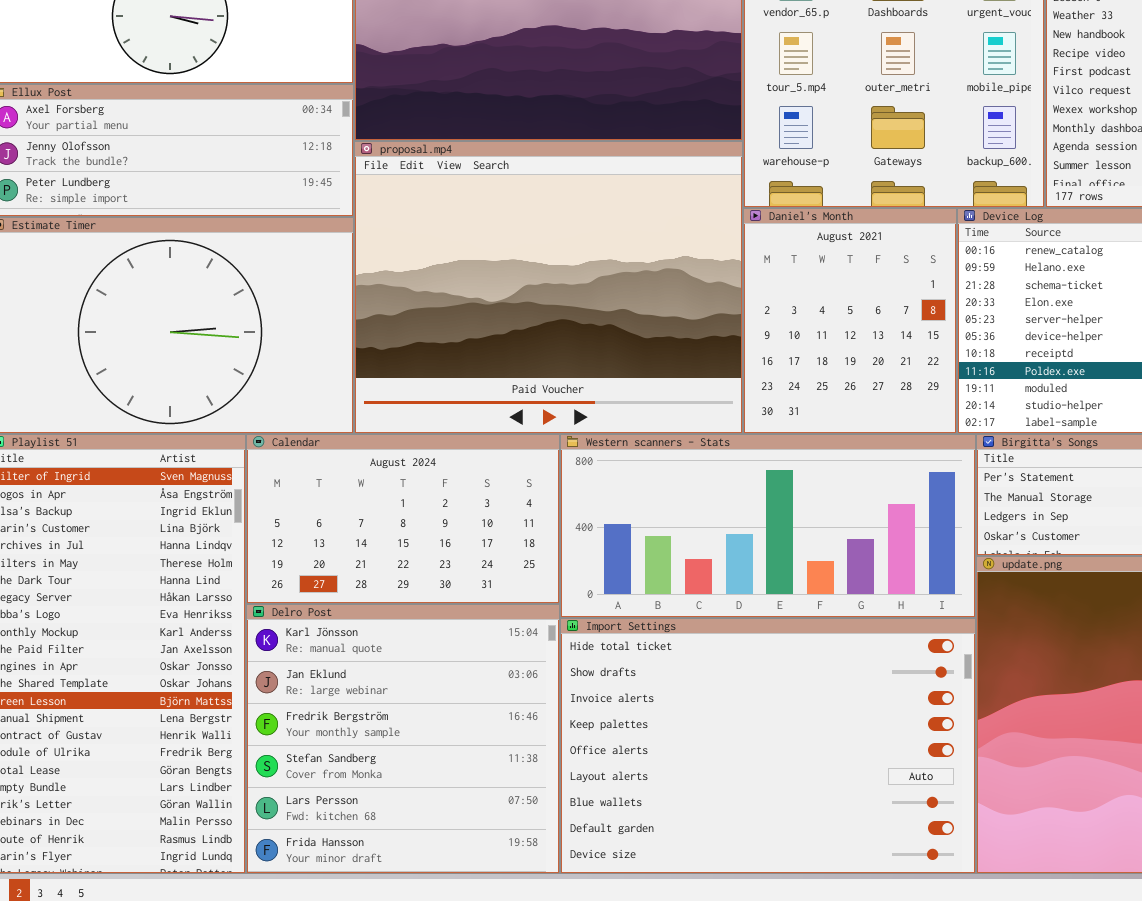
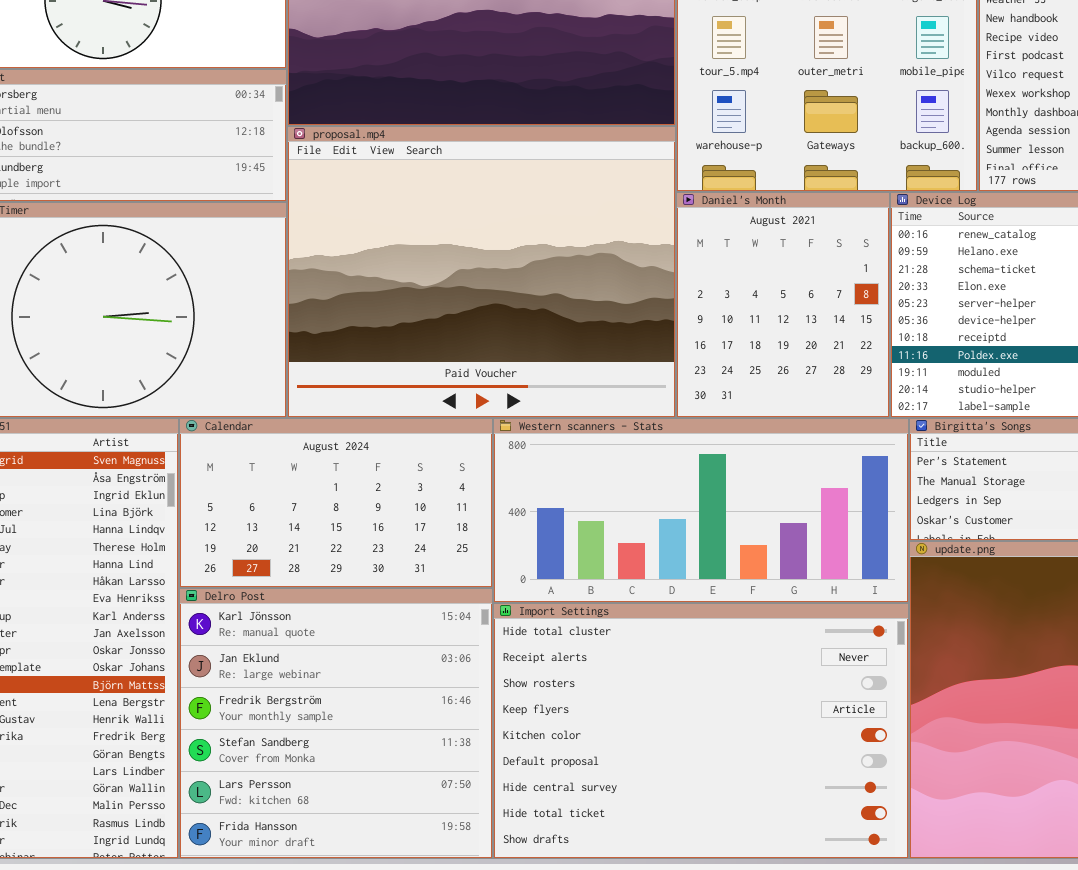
Import Settings: [560,618,976,874] -> [493,603,909,859], scrolled up 7 rows

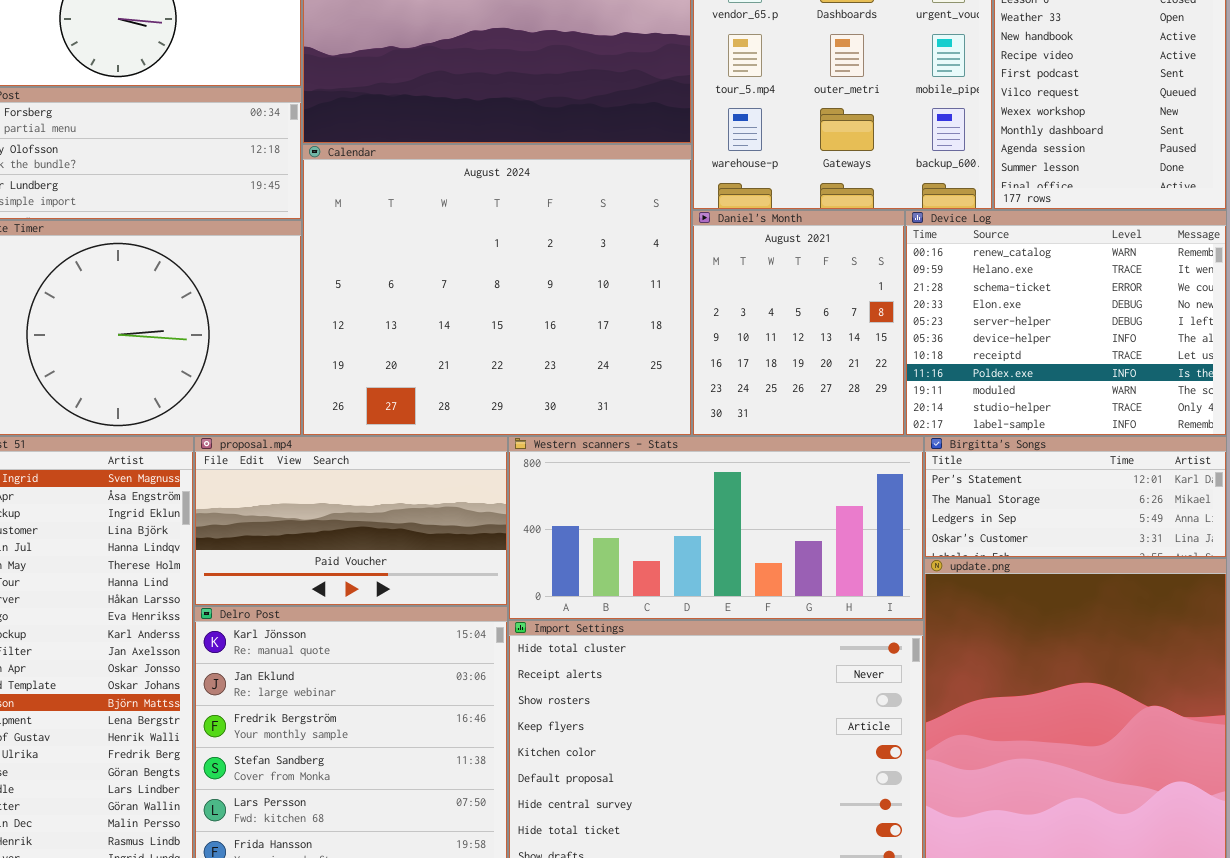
proposal.mp4: [287,126,676,418] -> [194,436,508,606], moved, resized
Calendar: [179,418,493,588] -> [302,144,692,436], moved, resized

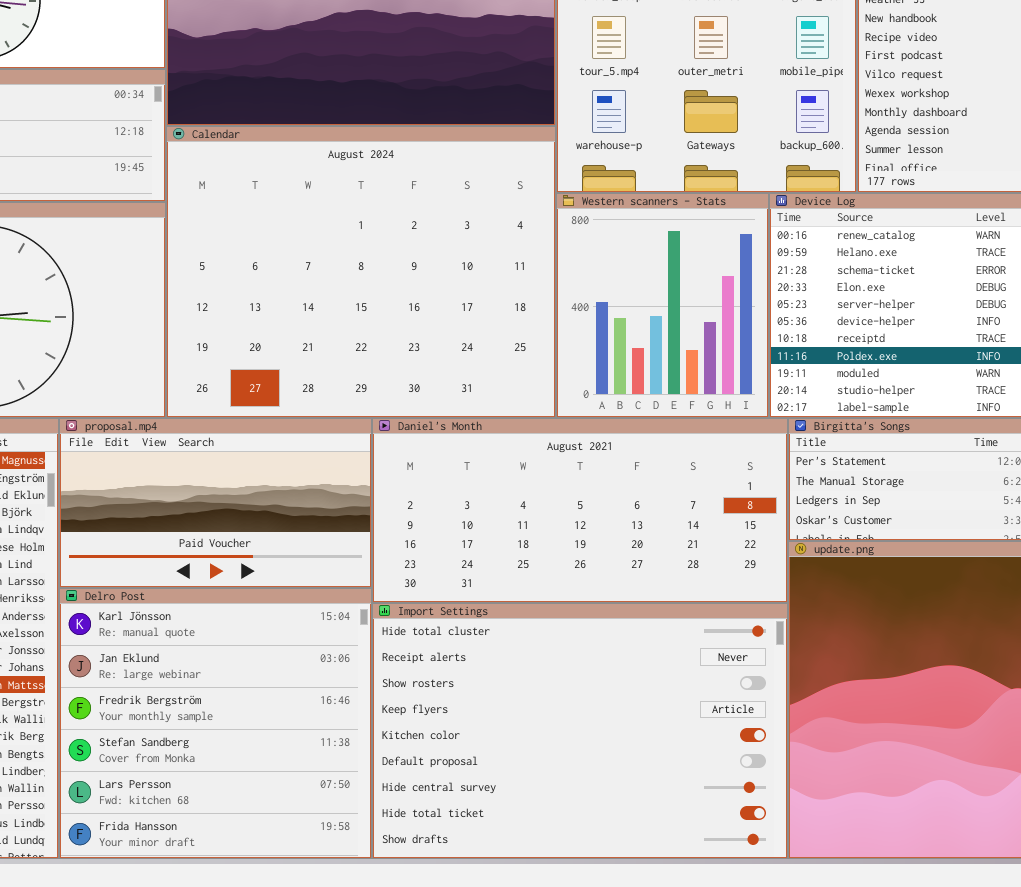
Daniel's Month: [692,210,905,436] -> [372,418,788,603], moved, resized
Western scanners - Stats: [508,436,924,620] -> [556,193,769,418], moved, resized

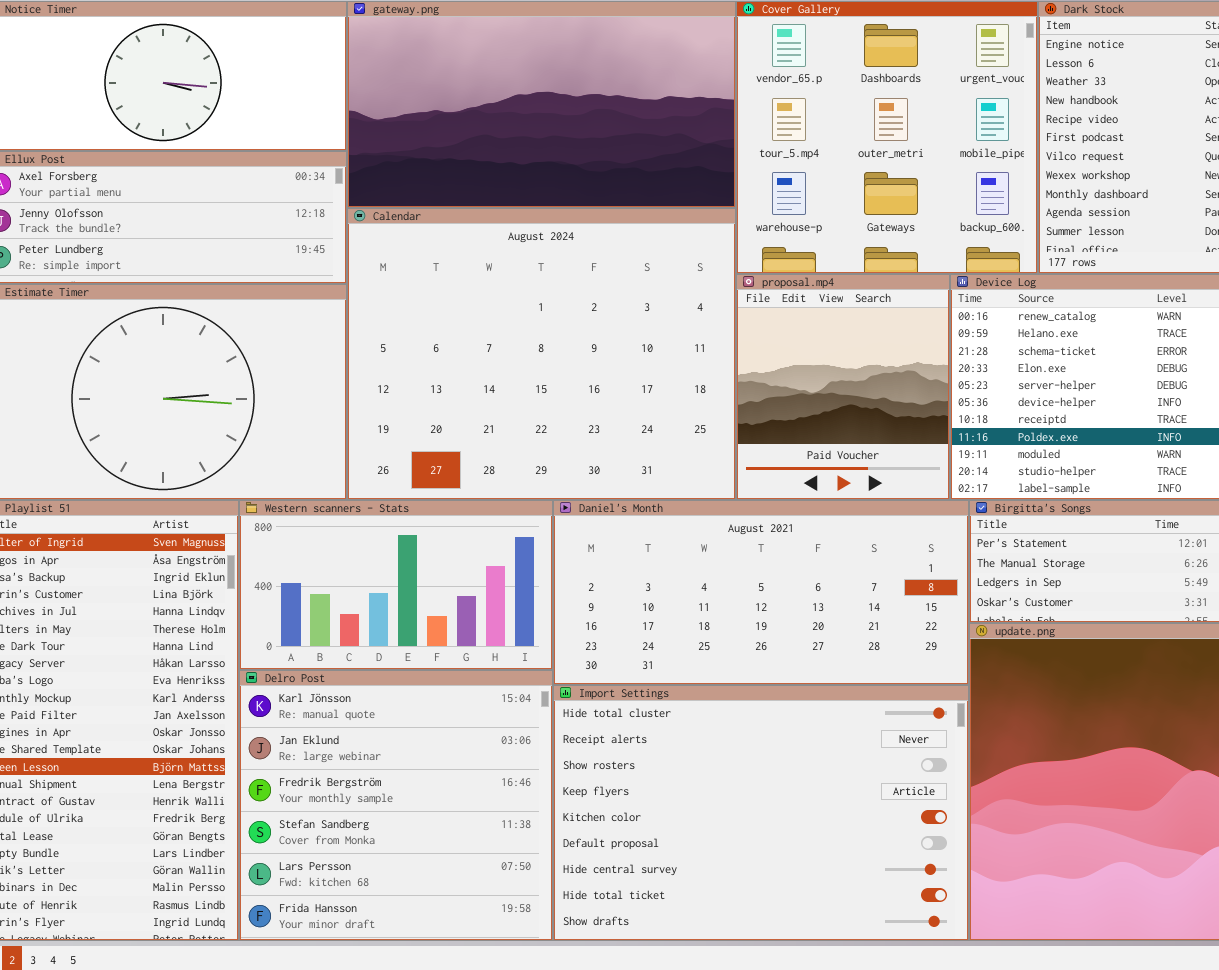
Western scanners - Stats: [556,193,769,418] -> [239,500,553,670], moved, resized
proposal.mp4: [59,418,372,588] -> [736,274,950,500], moved, resized

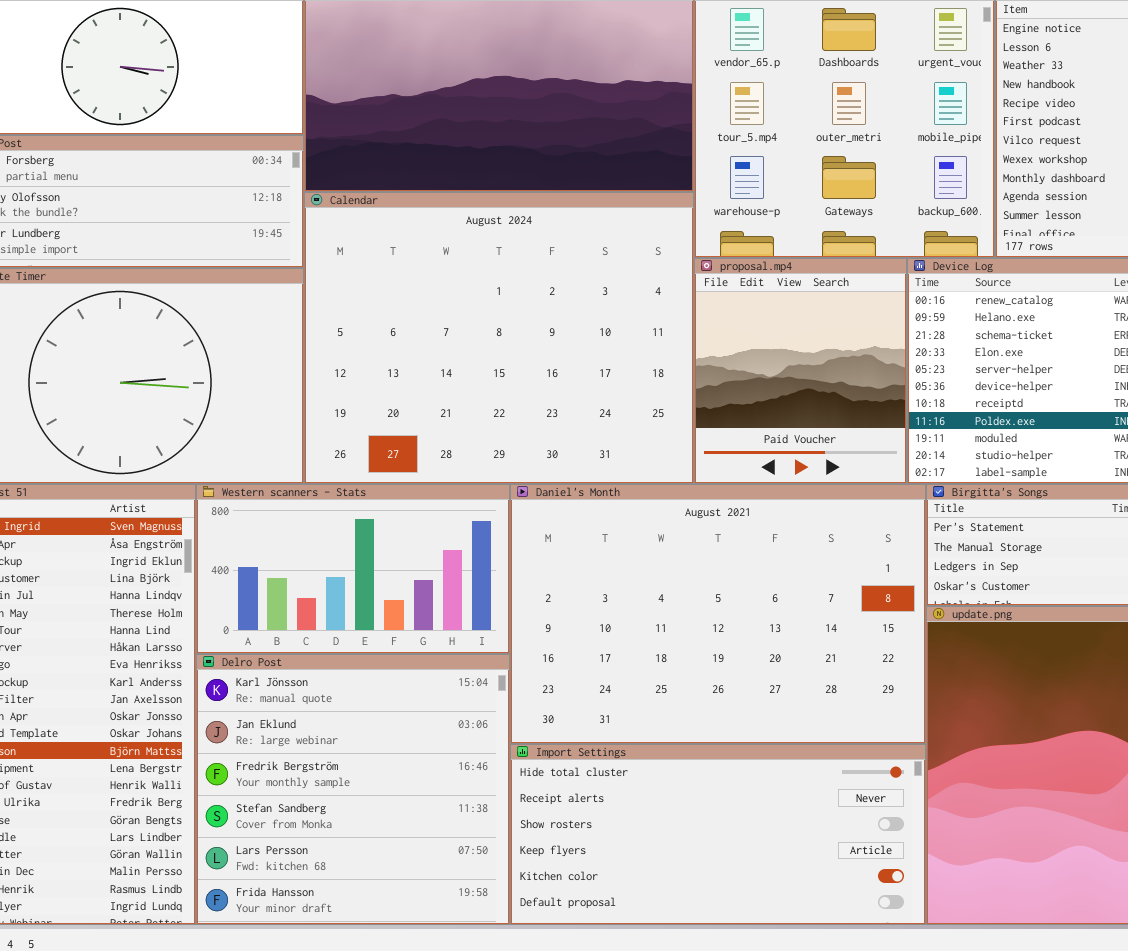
Daniel's Month: [553,500,969,685] -> [510,484,926,744], resized
Import Settings: [553,685,969,941] -> [510,744,926,925], resized

